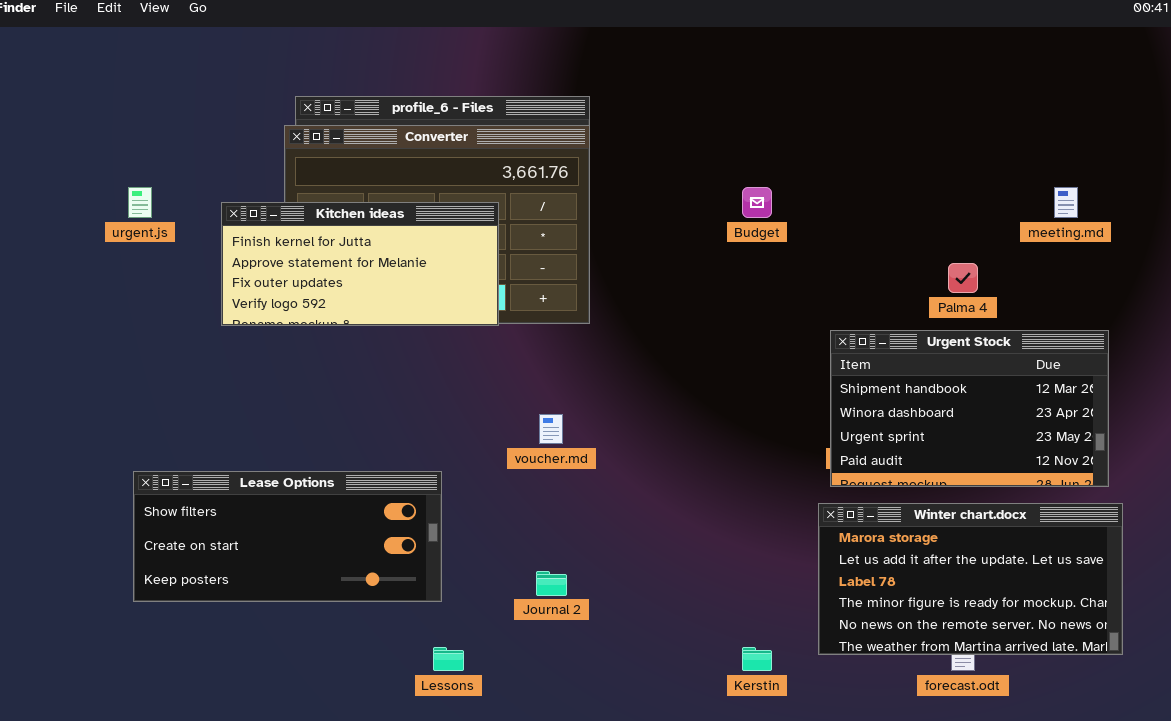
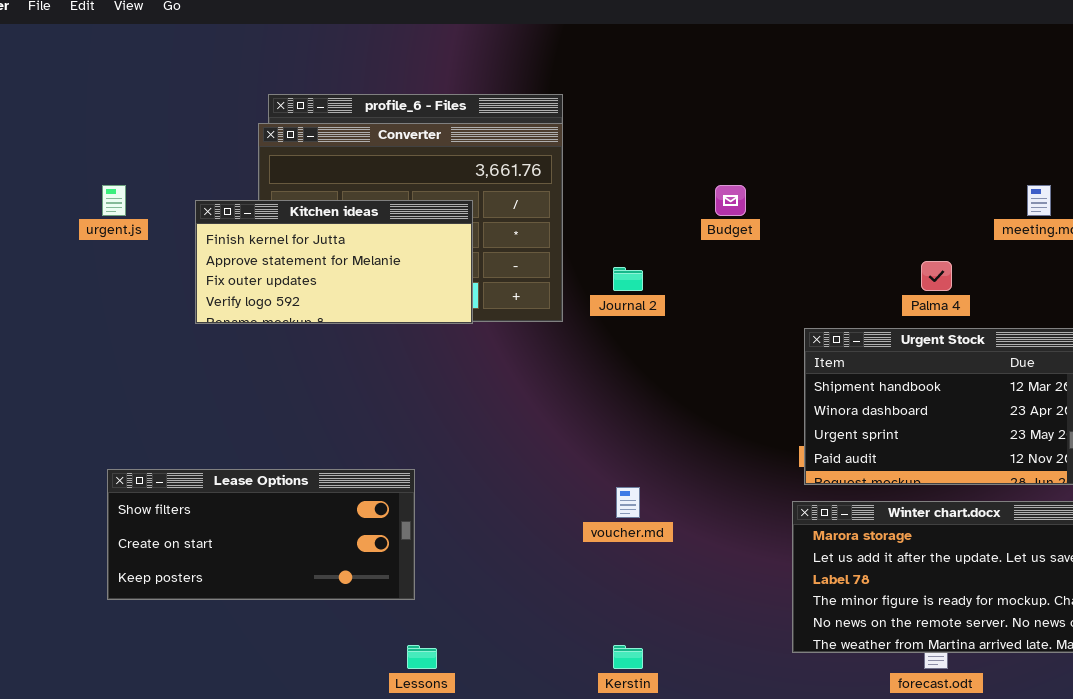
voucher.md: [539,414,563,444] -> [616,487,640,518], moved
Journal 2: [536,571,567,596] -> [613,267,643,291], moved
Kerstin: [742,647,772,671] -> [613,645,643,669], moved

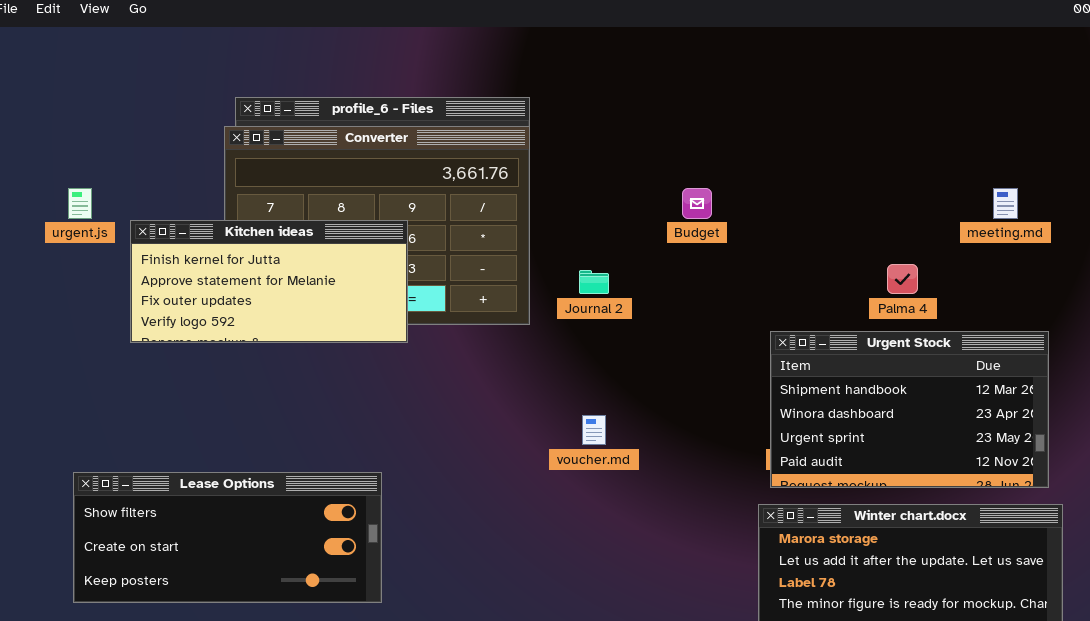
Kitchen ideas: [195,200,473,324] -> [130,220,408,343], moved
voucher.md: [616,487,640,518] -> [582,415,606,445], moved

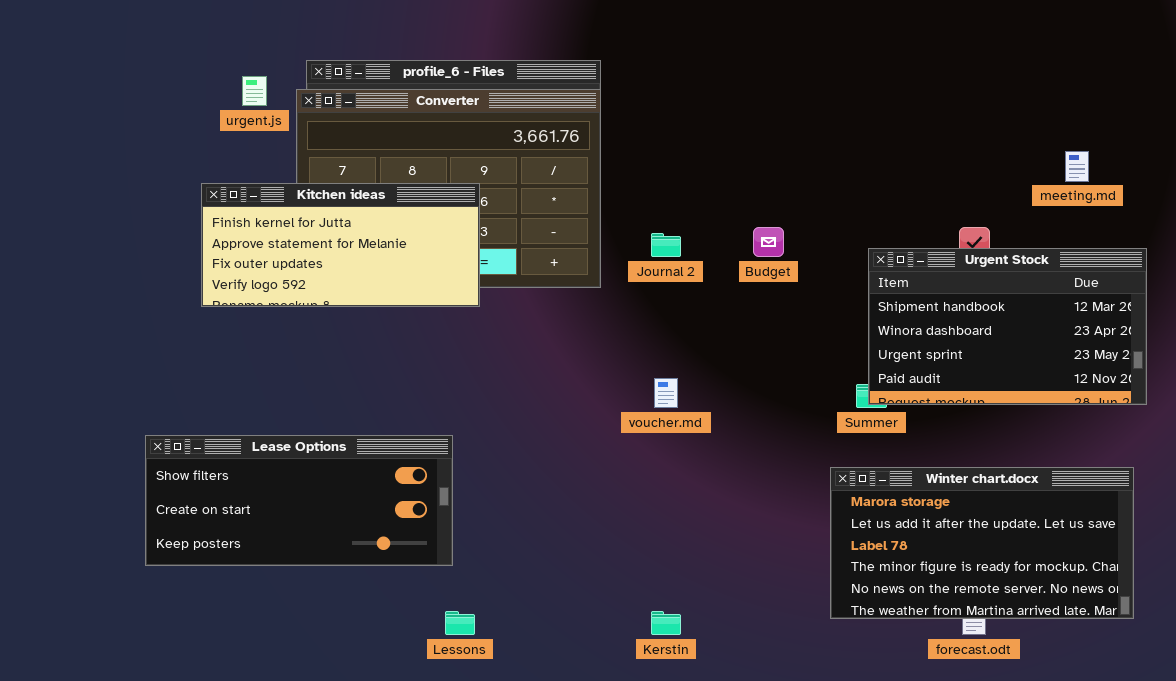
urgent.js: [68,188,92,219] -> [242,76,267,106], moved
Budget: [682,188,712,219] -> [753,227,784,257], moved
Urgent Stock: [770,331,1049,488] -> [868,248,1147,405], moved

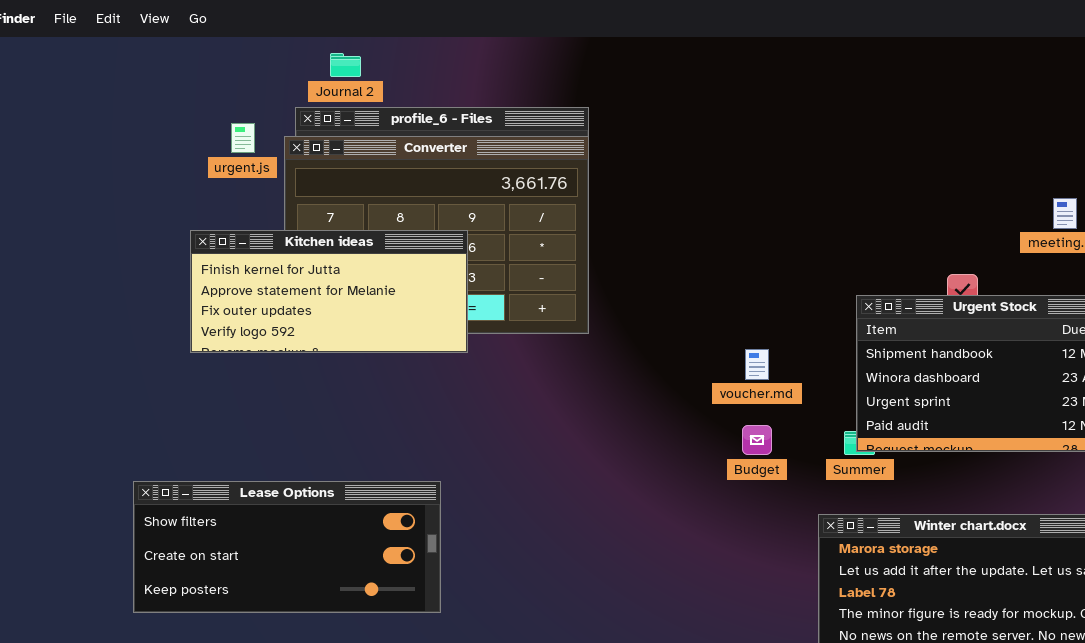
Budget: [753,227,784,257] -> [742,425,772,455], moved
Journal 2: [651,233,681,257] -> [330,53,361,77], moved
voucher.md: [654,378,678,408] -> [745,349,769,380], moved

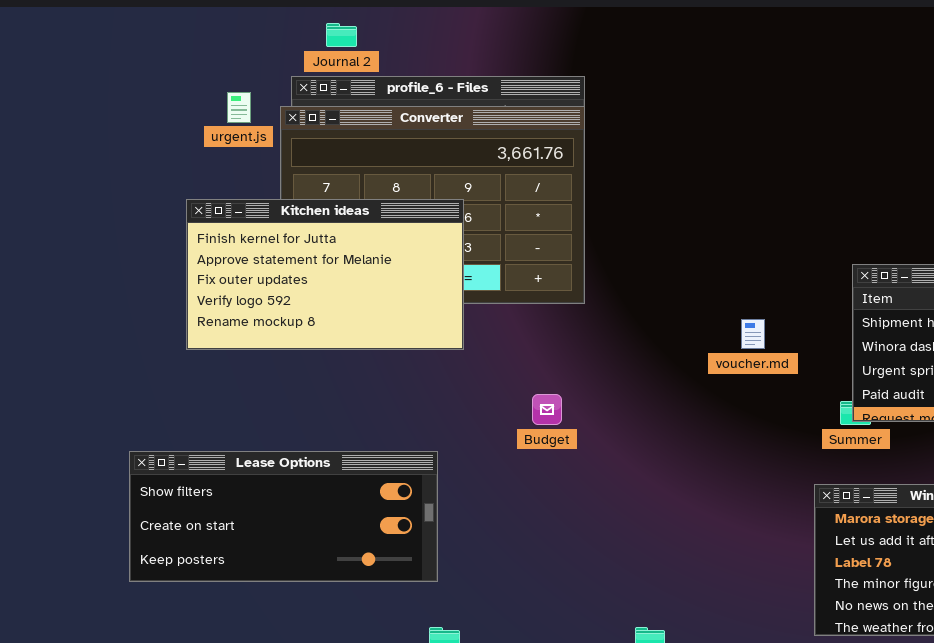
Kitchen ideas: [190,230,468,353] -> [186,199,464,350], resized
Budget: [742,425,772,455] -> [532,394,562,425], moved

